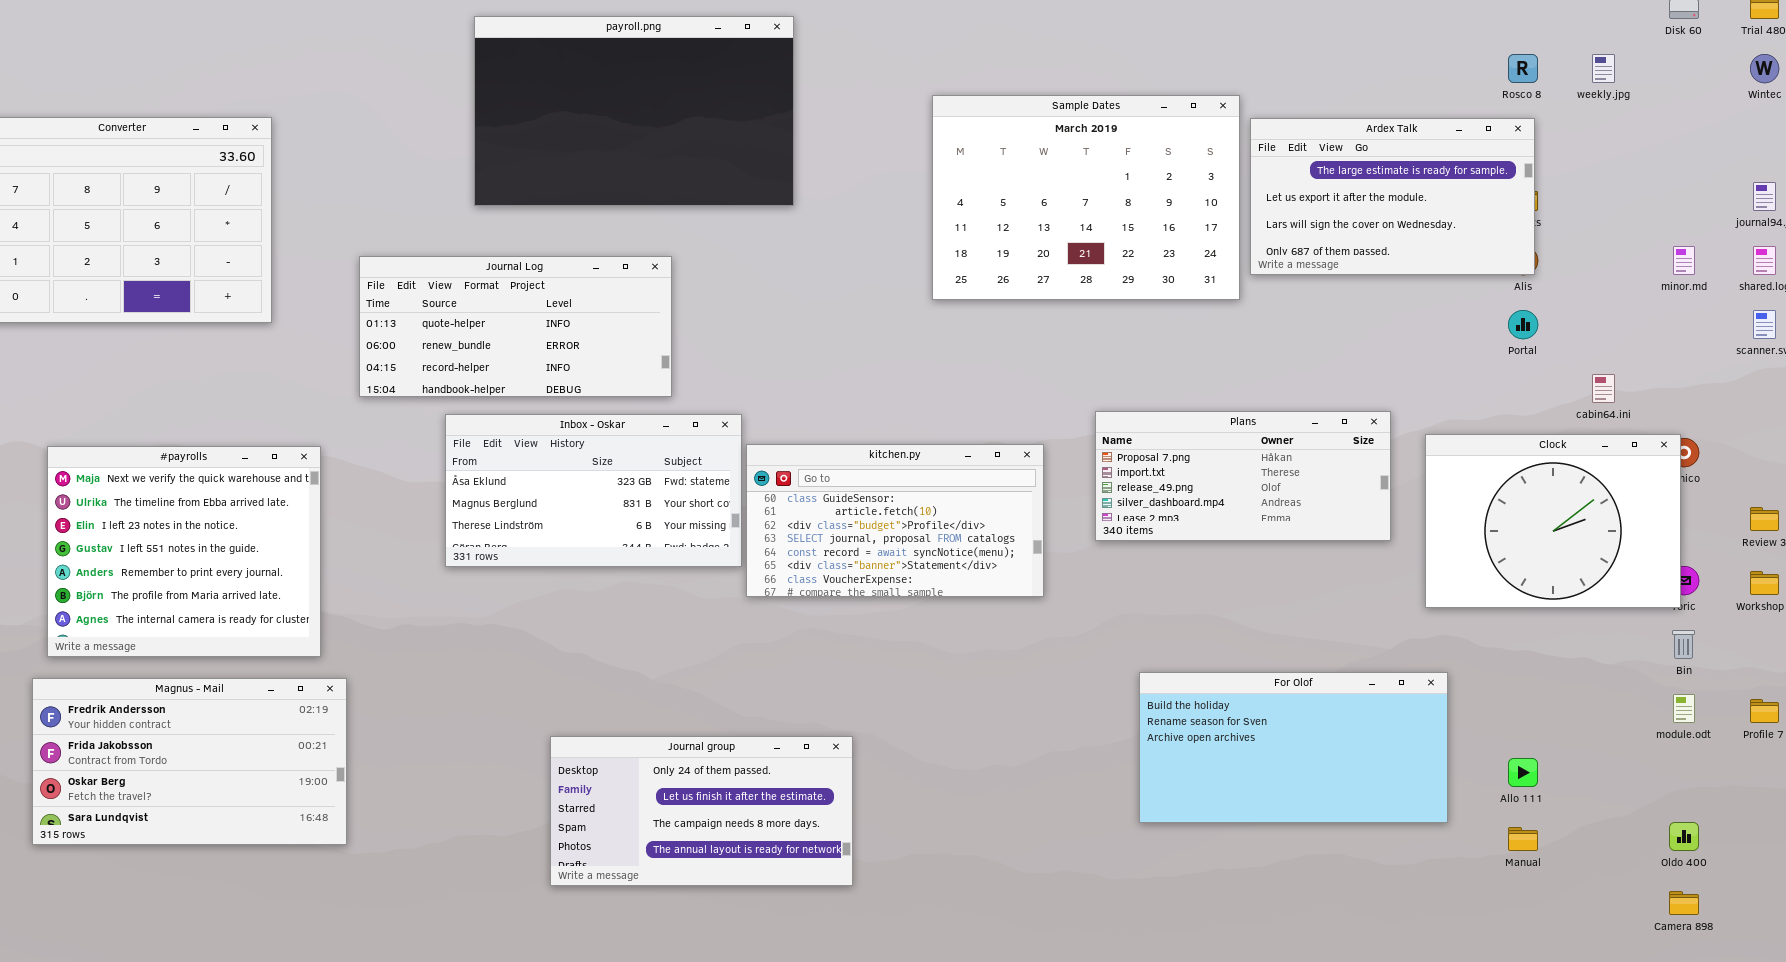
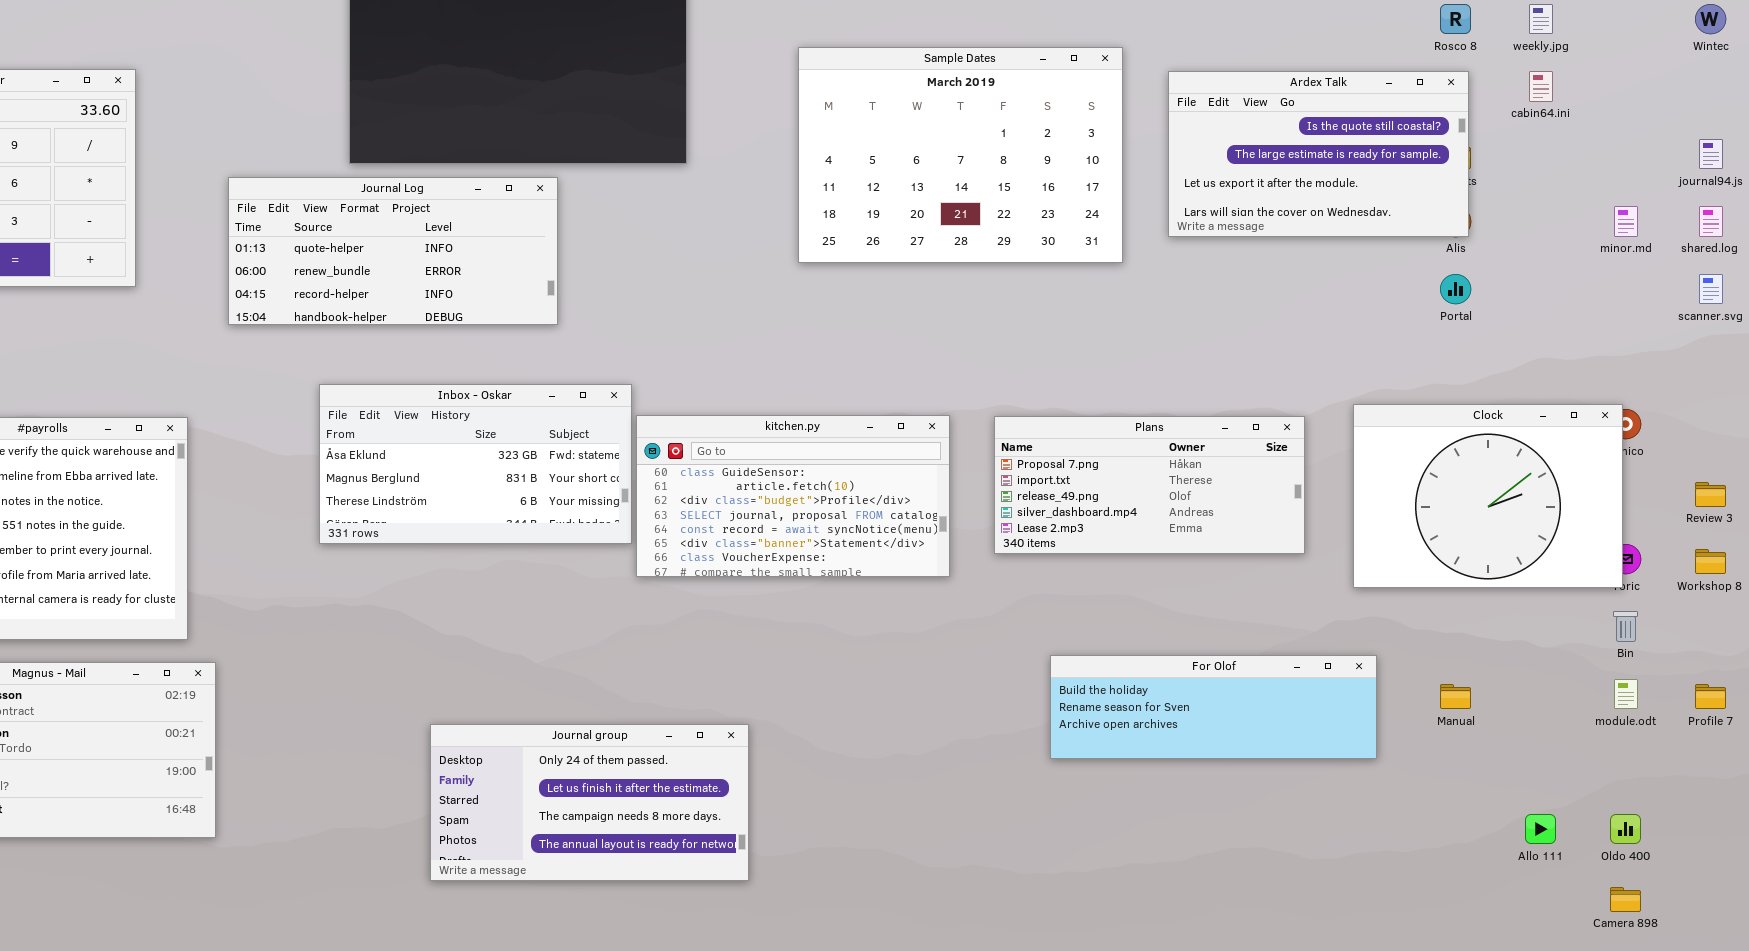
Sample Dates: [932,95,1240,300] -> [798,47,1123,263], moved
Ardex Talk: [1250,118,1535,275] -> [1168,71,1469,237], scrolled up 1 row
Journal Log: [359,256,672,397] -> [228,177,558,325], moved
cabin64.ini: [1592,374,1615,403] -> [1529,71,1553,102], moved
Plans: [1095,411,1391,541] -> [994,416,1305,554], moved
For Olof: [1139,672,1448,823] -> [1050,655,1377,759], resized
Allo 111: [1508,758,1538,787] -> [1525,814,1556,844], moved
Manual: [1508,827,1538,851] -> [1440,684,1471,709], moved

